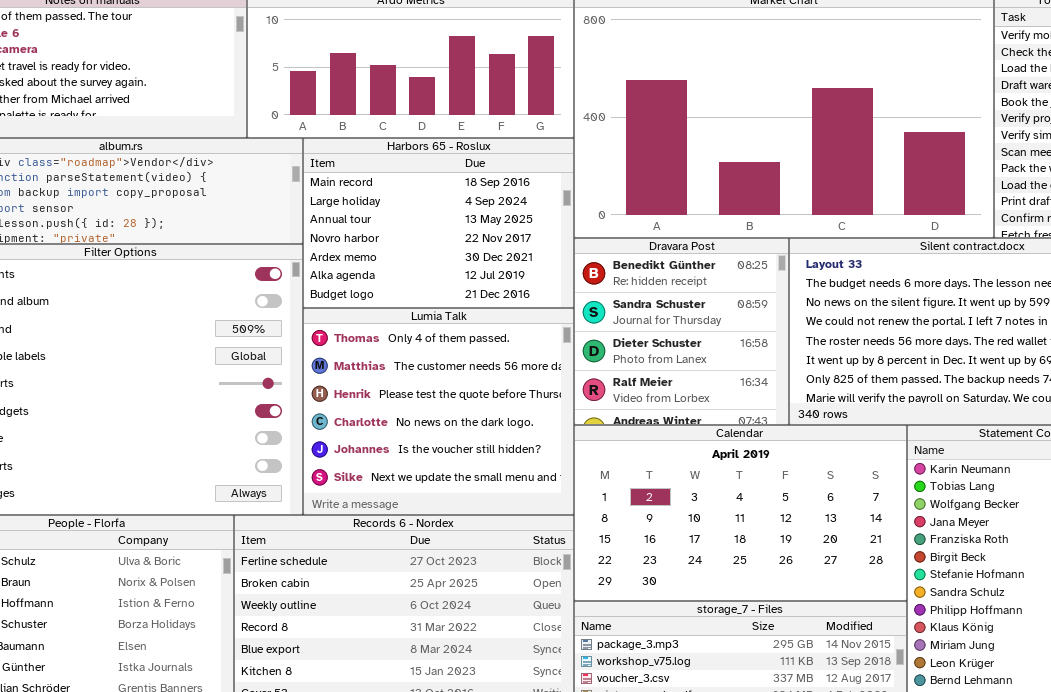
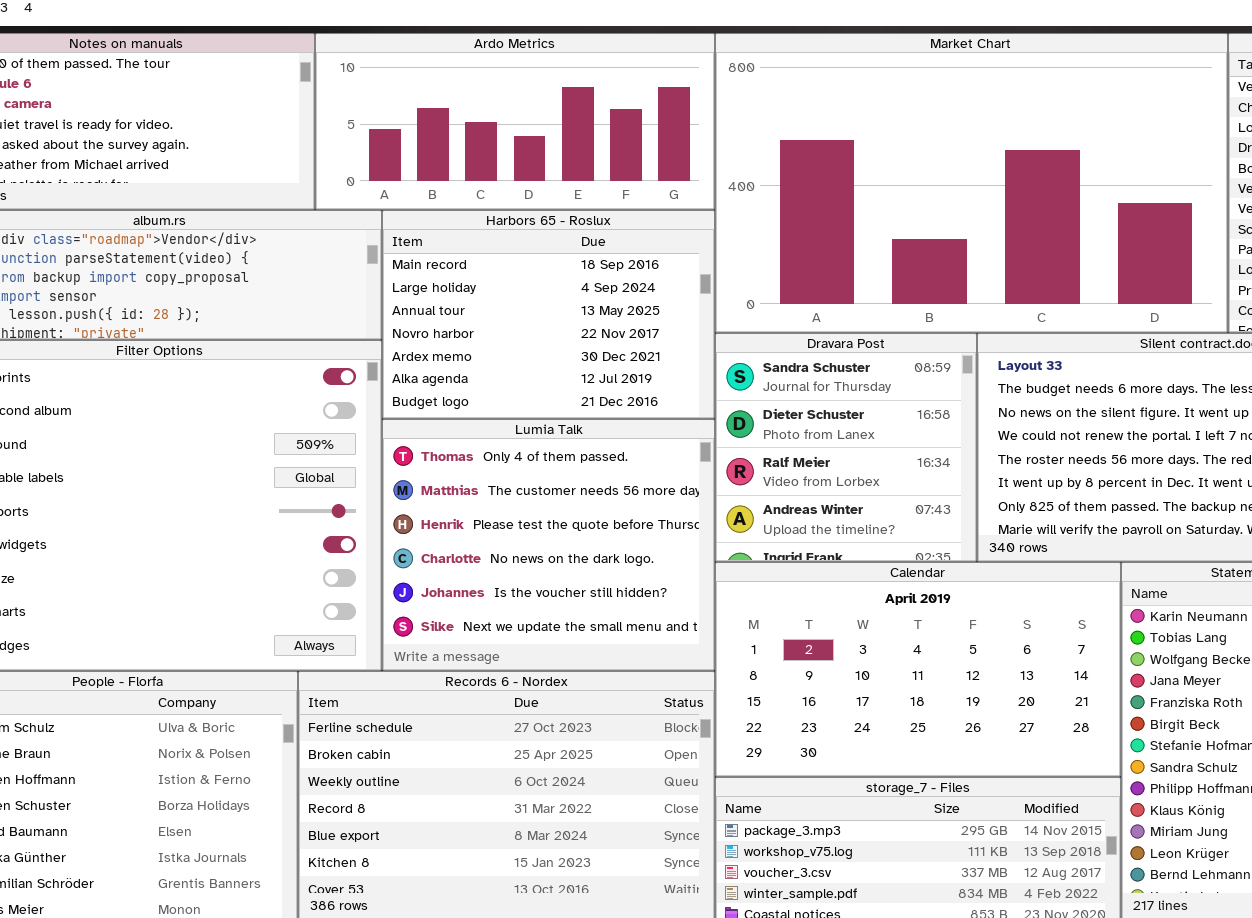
Dravara Post: [574,238,789,425] -> [715,333,977,562], scrolled down 1 row

